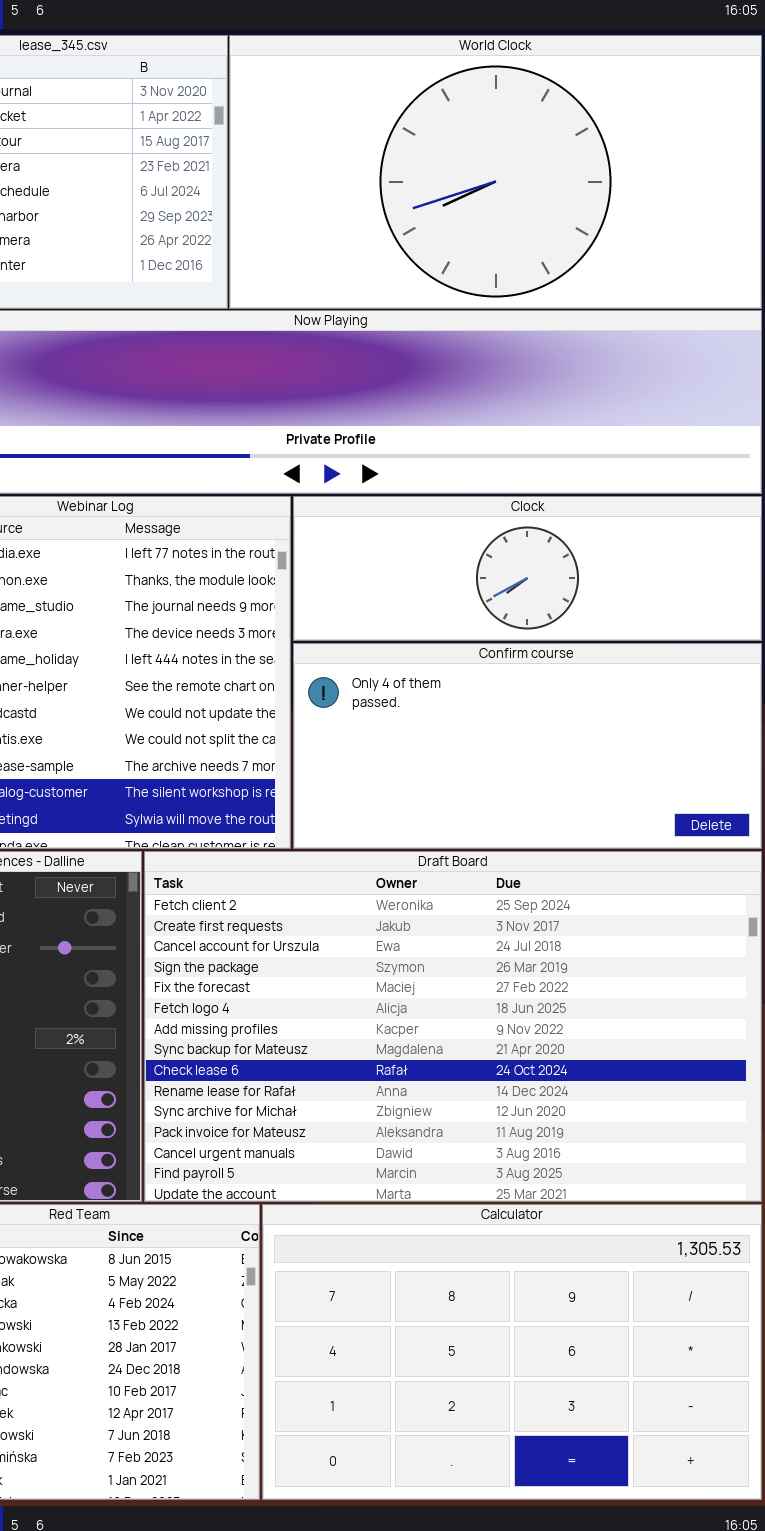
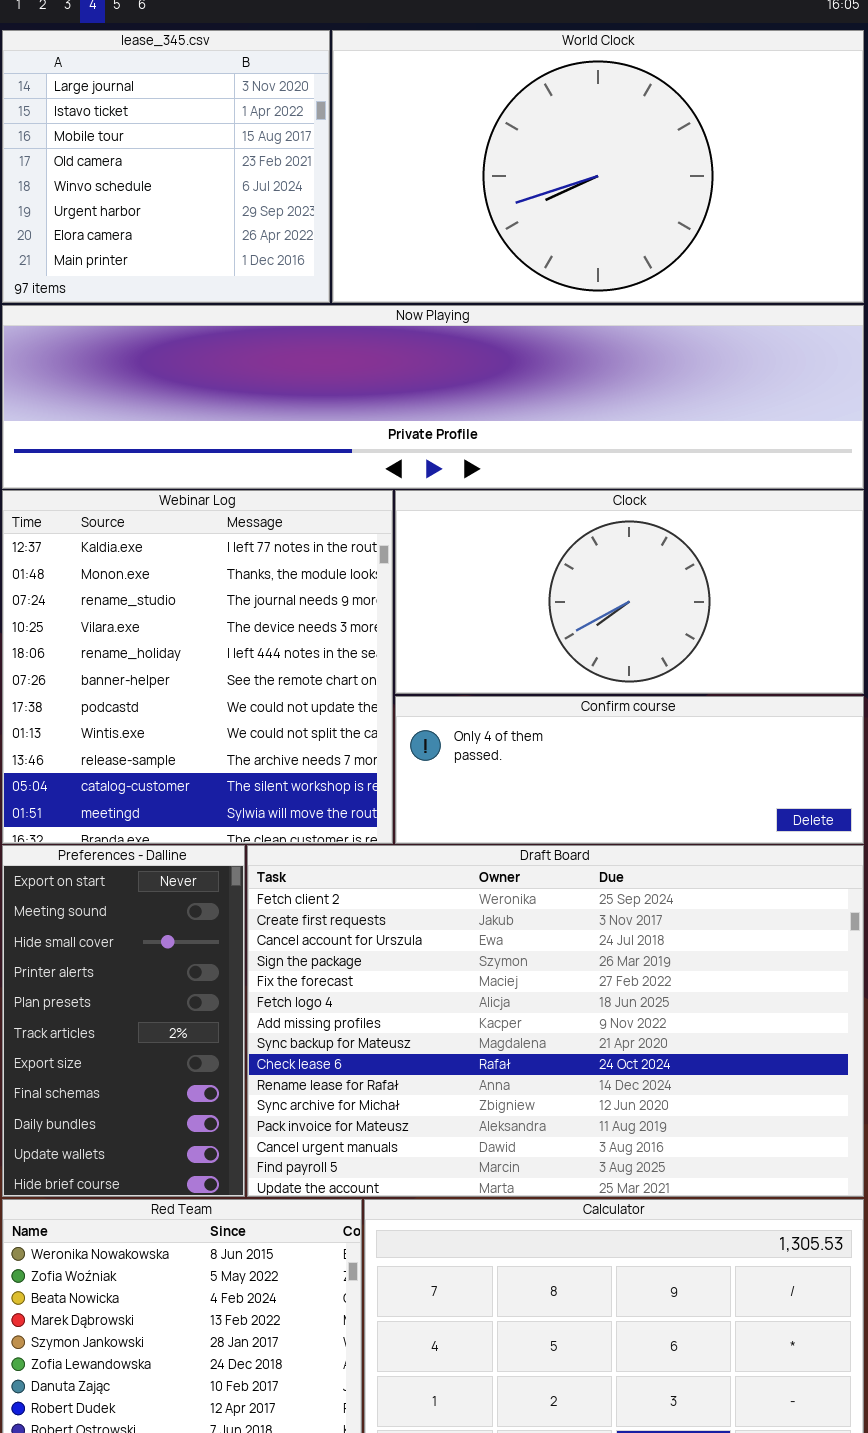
Clock: [293,496,762,641] -> [395,490,864,694], resized
Confirm course: [293,643,762,849] -> [395,696,864,844], resized

